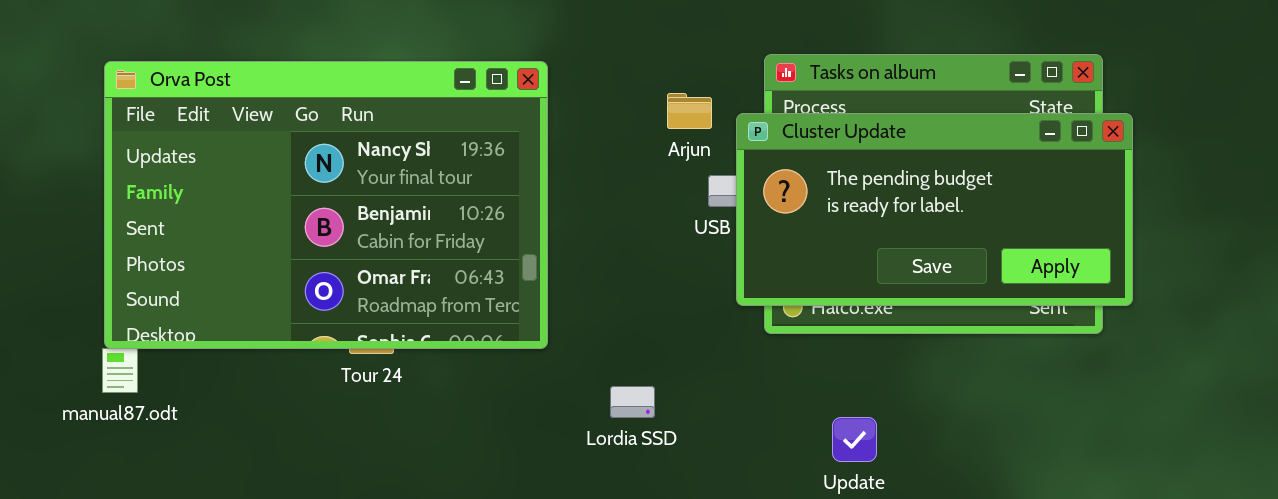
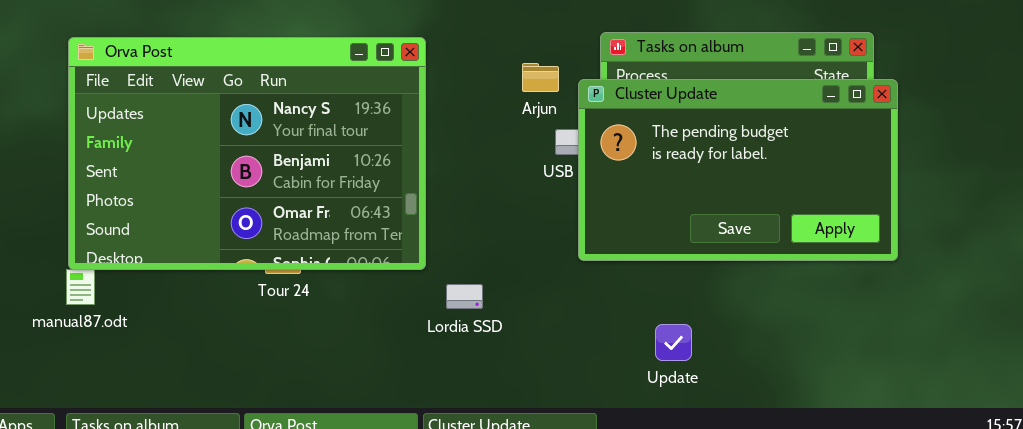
Cluster Update: [736,113,1133,306] -> [578,79,898,261], resized
Lordia SSD: [610,386,655,418] -> [446,284,483,309], moved

